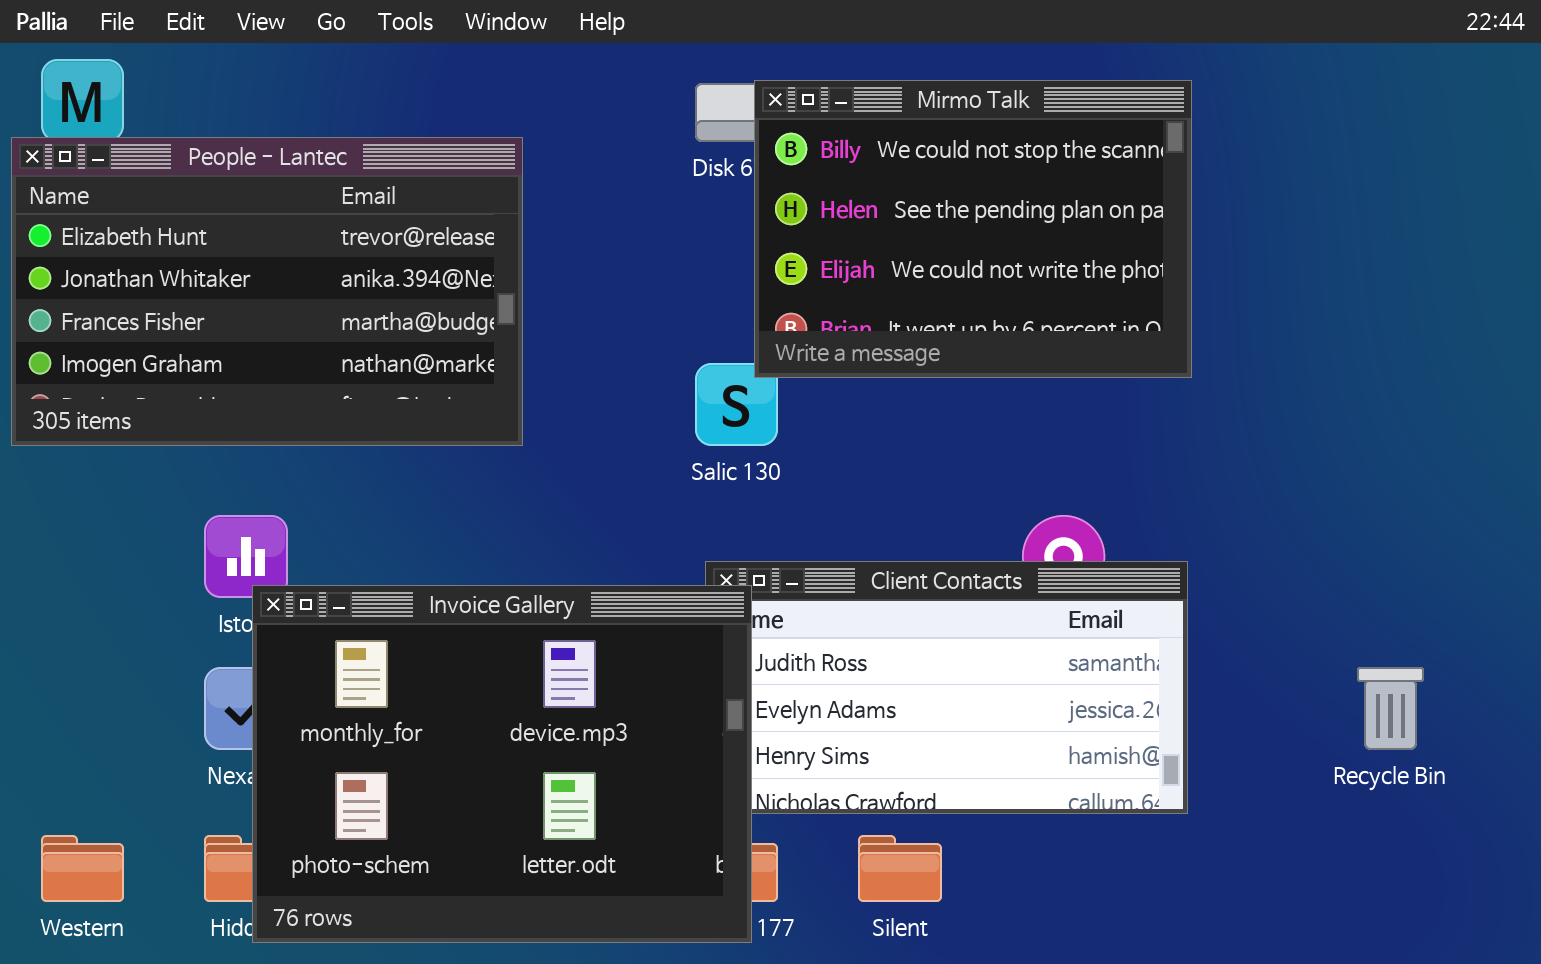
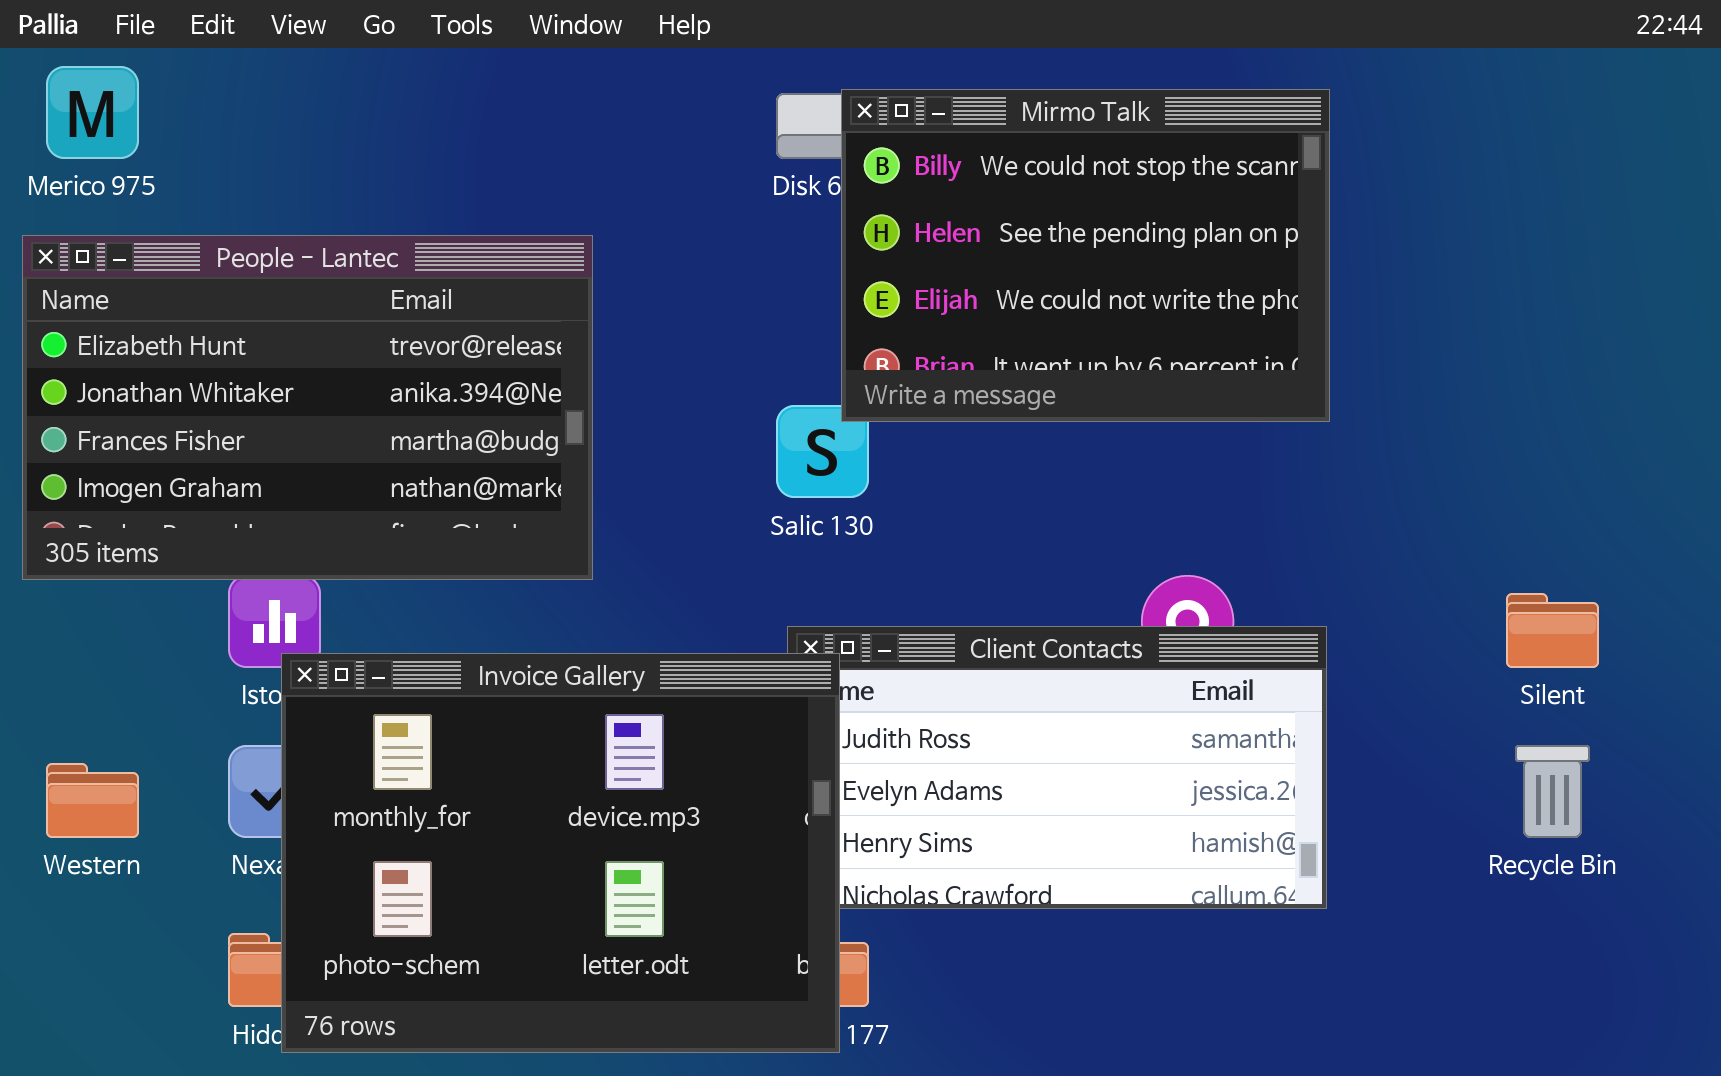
People - Lantec: [11,137,523,446] -> [22,235,593,580], moved
Western: [41,835,124,902] -> [46,763,139,838], moved
Silent: [858,835,942,902] -> [1506,593,1599,668], moved

